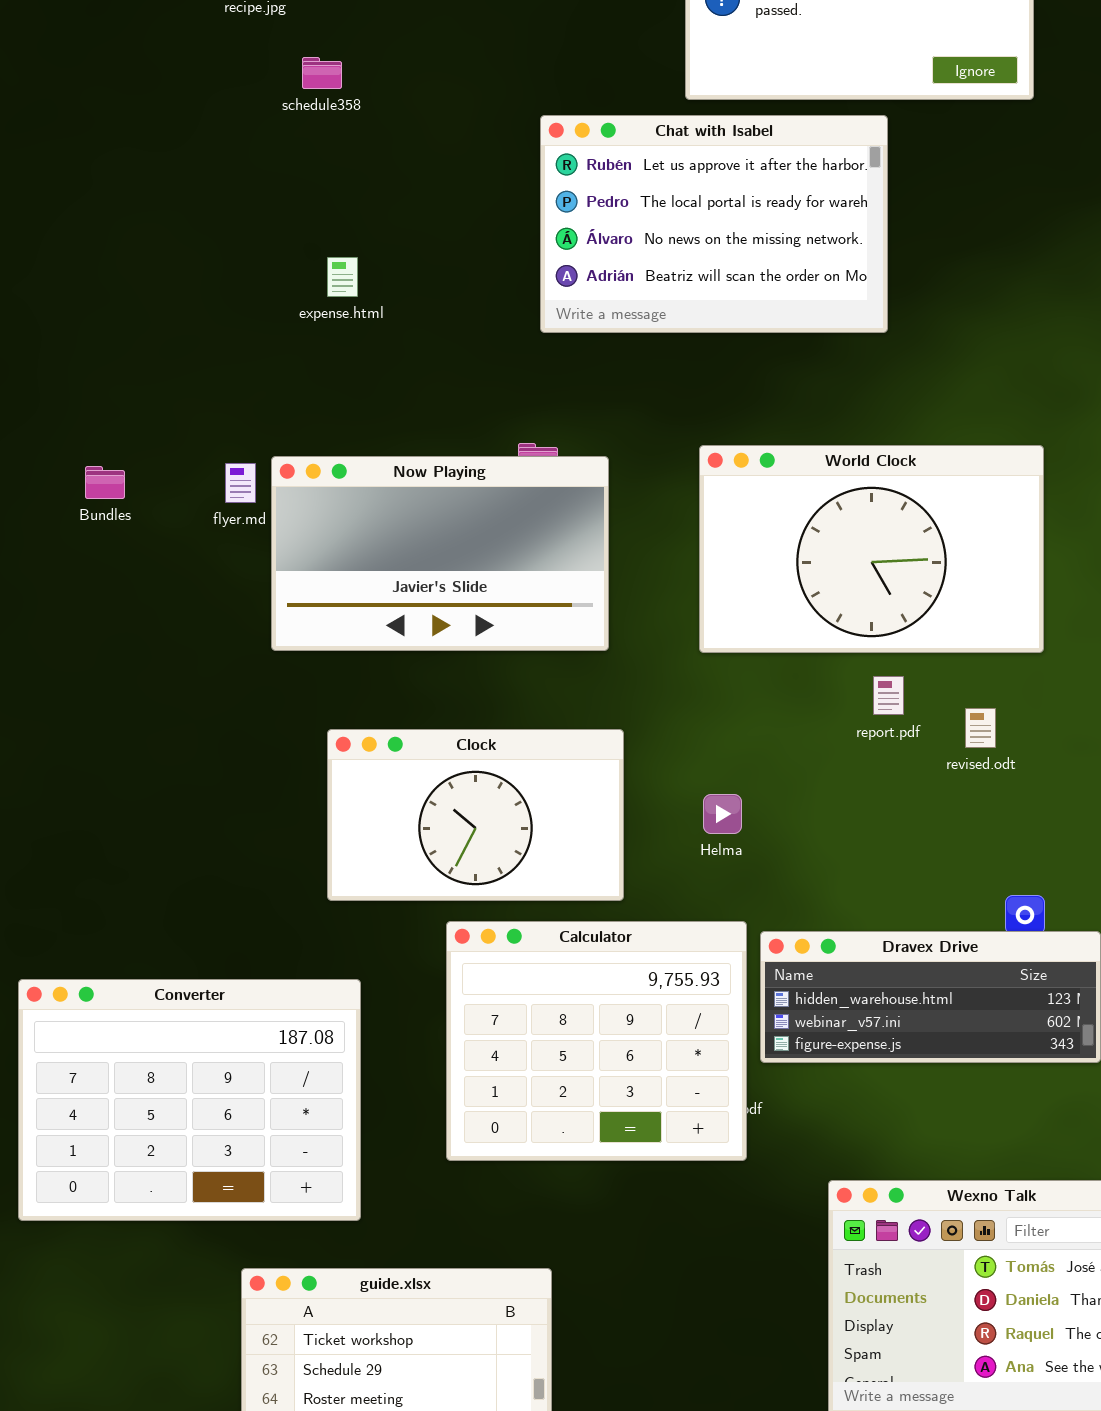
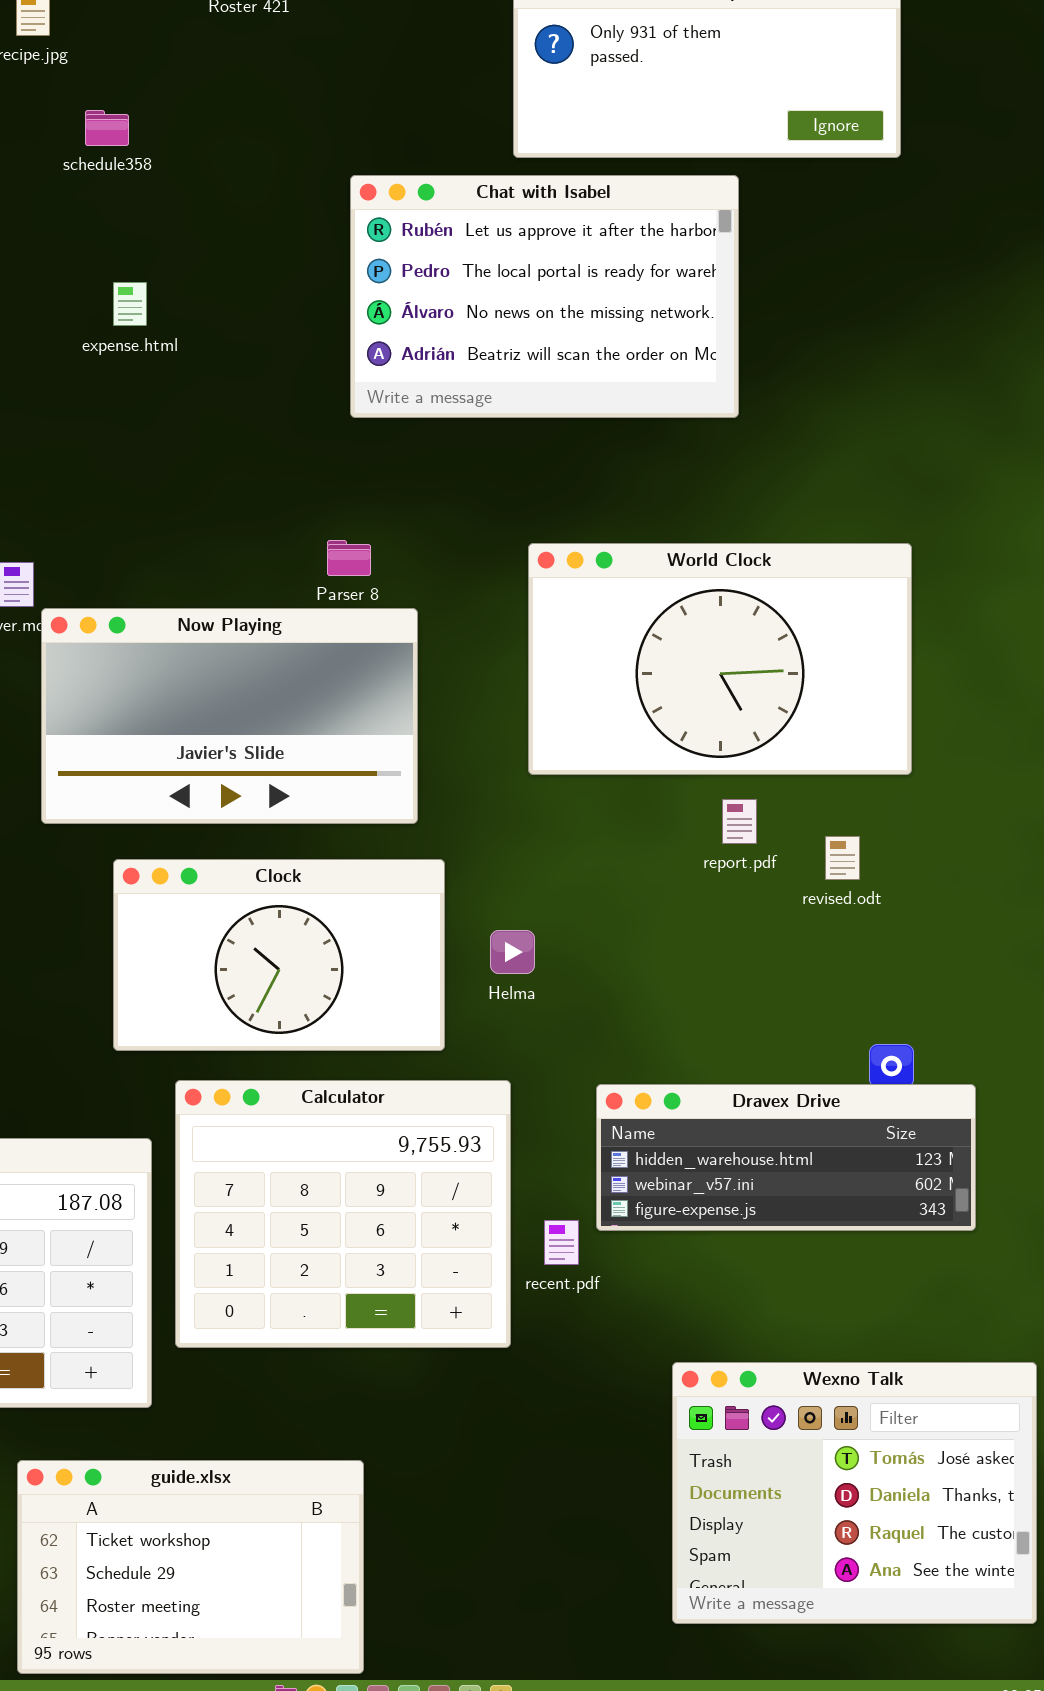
expense.html: [327,257,358,297] -> [113,282,147,326], moved
Now Playing: [271,456,609,651] -> [41,608,418,824], moved
Helma: [703,794,742,834] -> [490,930,535,974], moved
Calculator: [446,921,747,1161] -> [175,1080,511,1348], moved

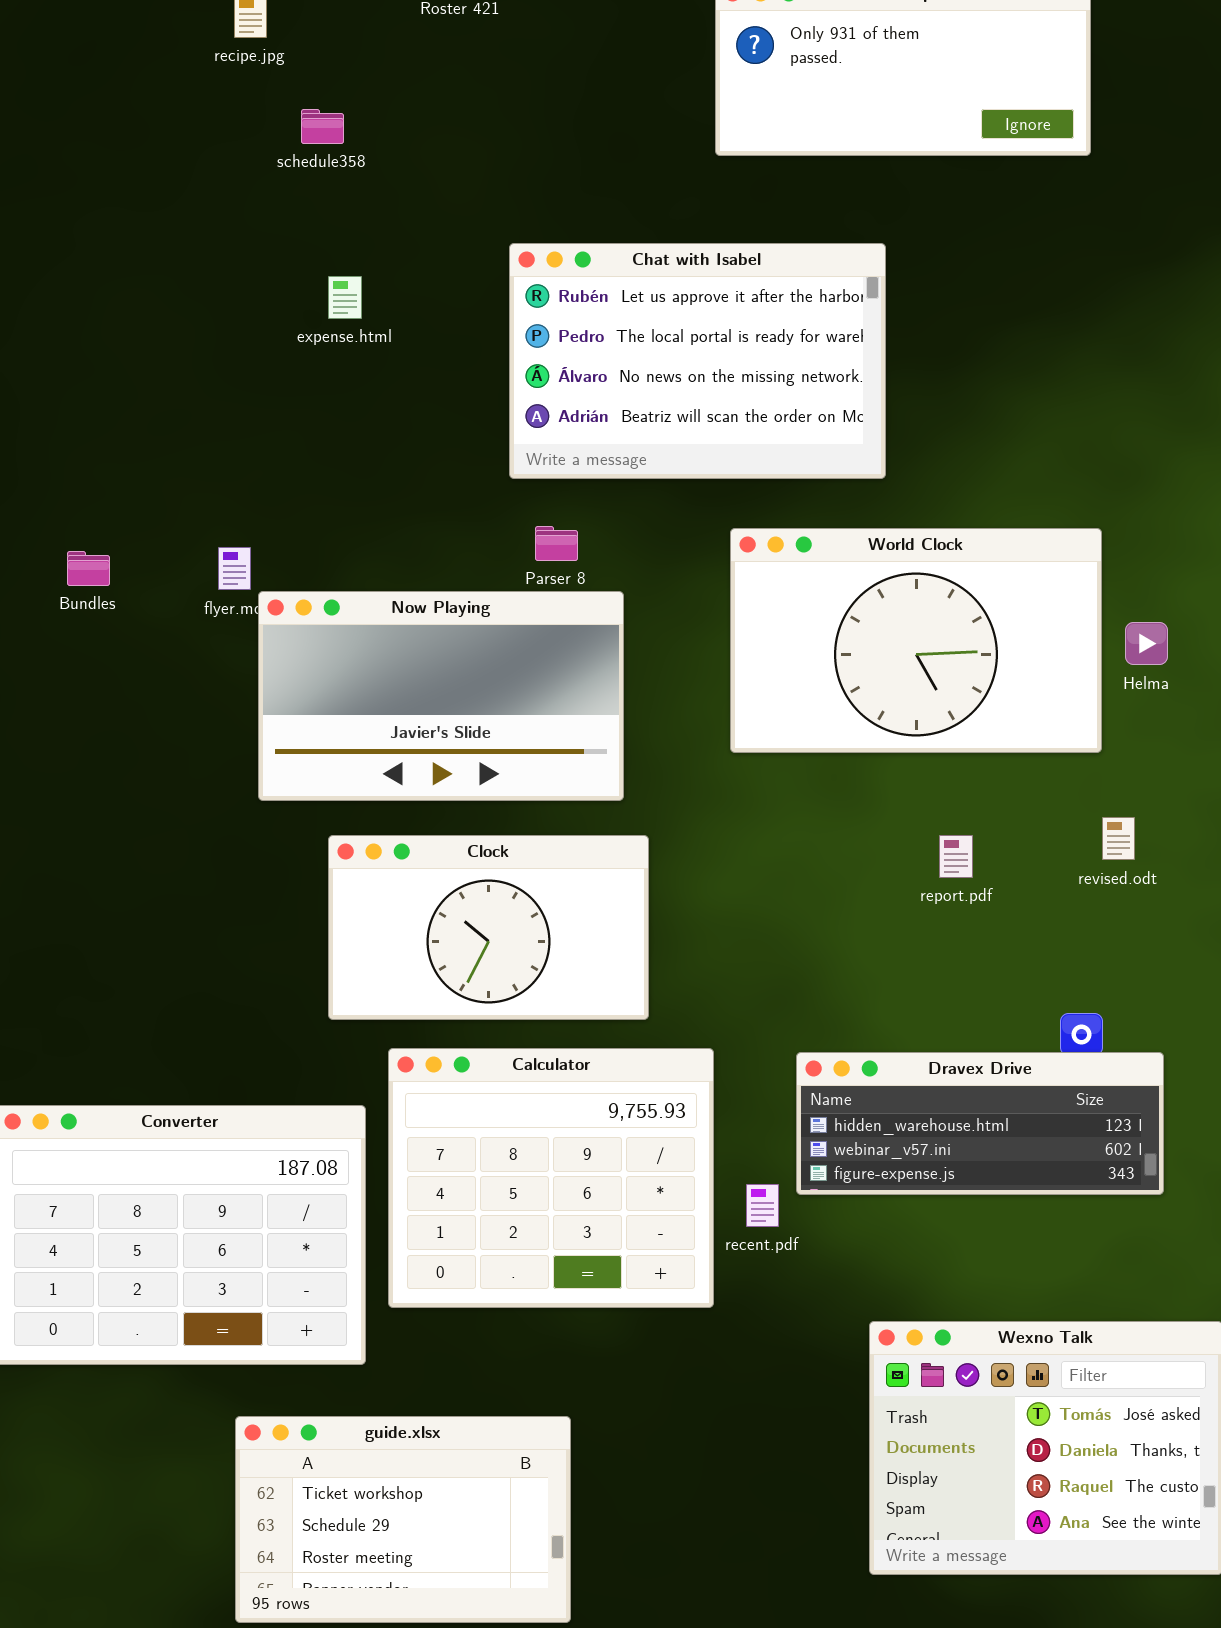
Chat with Isabel: [350,175,739,418] -> [509,243,886,479], moved
report.pdf: [722,799,757,844] -> [939,835,973,878], moved
revised.odt: [825,836,860,880] -> [1102,817,1135,860], moved
Helma: [490,930,535,974] -> [1125,622,1168,665], moved

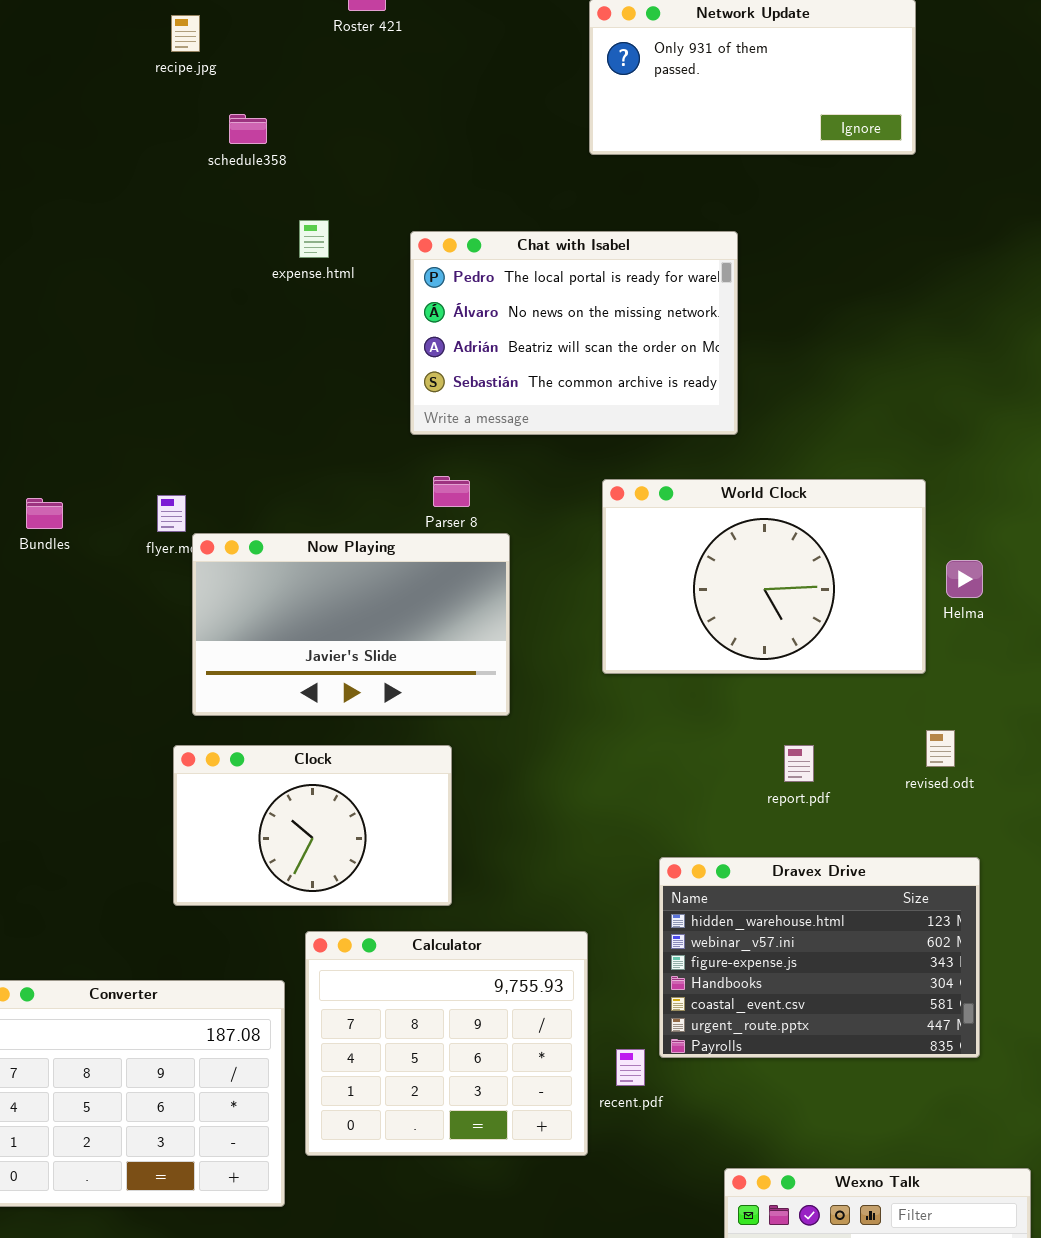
Chat with Isabel: [509,243,886,479] -> [410,231,738,435], scrolled down 1 row
expense.html: [328,276,362,319] -> [299,220,329,258], moved
Clock: [328,835,649,1020] -> [173,745,452,906], moved
Dravex Drive: [796,1052,1164,1195] -> [659,857,980,1058], resized

